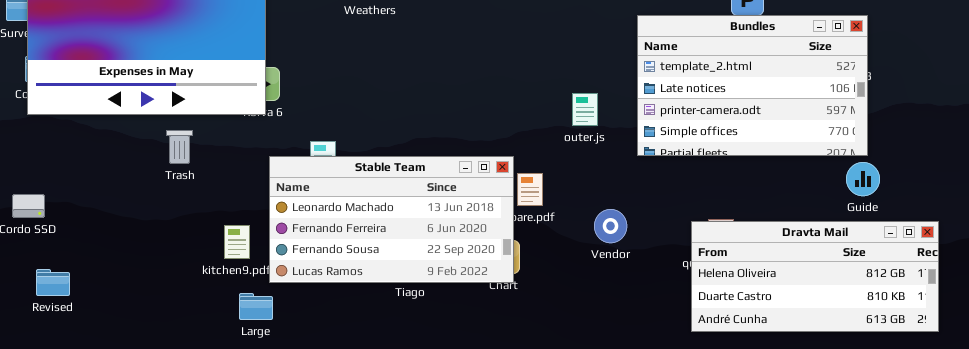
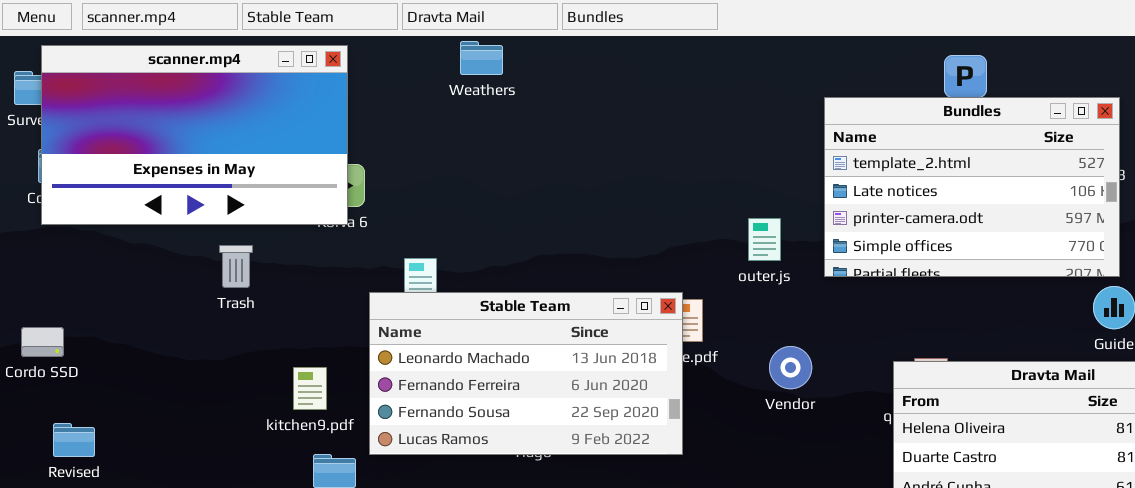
outer.js: [572,93,598,126] -> [748,218,781,261], moved
Stable Team: [269,156,514,283] -> [369,292,683,455], moved

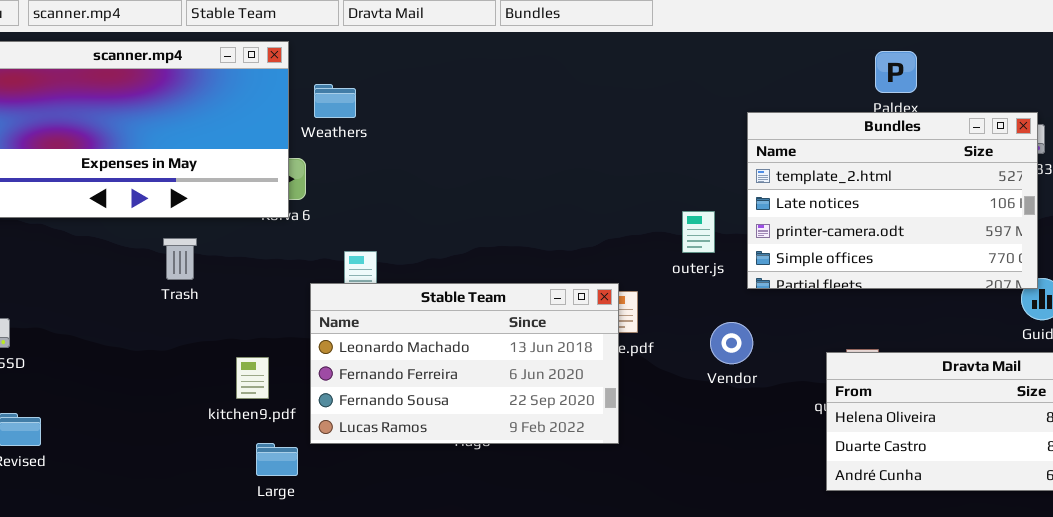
Weathers: [460,41,503,75] -> [314,84,356,118], moved
Bundles: [824,97,1120,277] -> [747,112,1038,289], moved
Vendor: [769,346,812,389] -> [710,322,753,364], moved

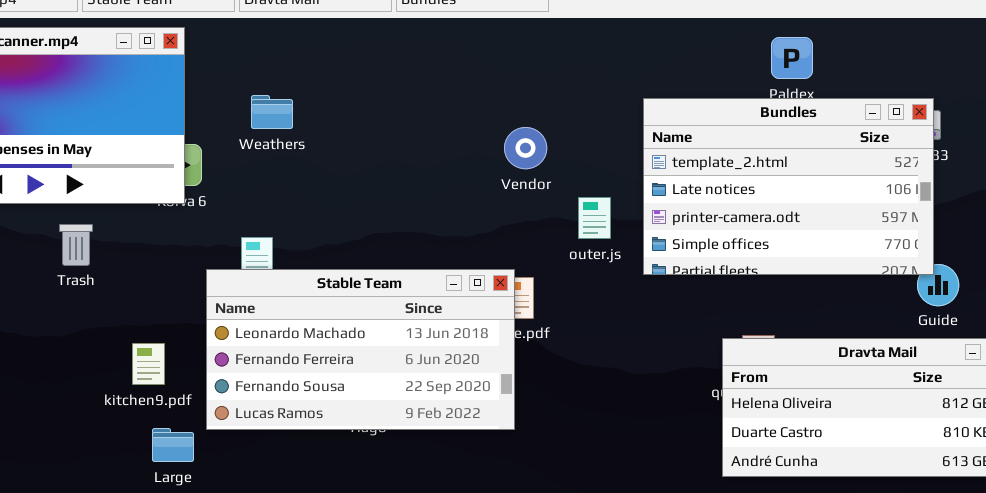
Weathers: [314,84,356,118] -> [251,95,293,129], moved
Vendor: [710,322,753,364] -> [504,127,547,169], moved

